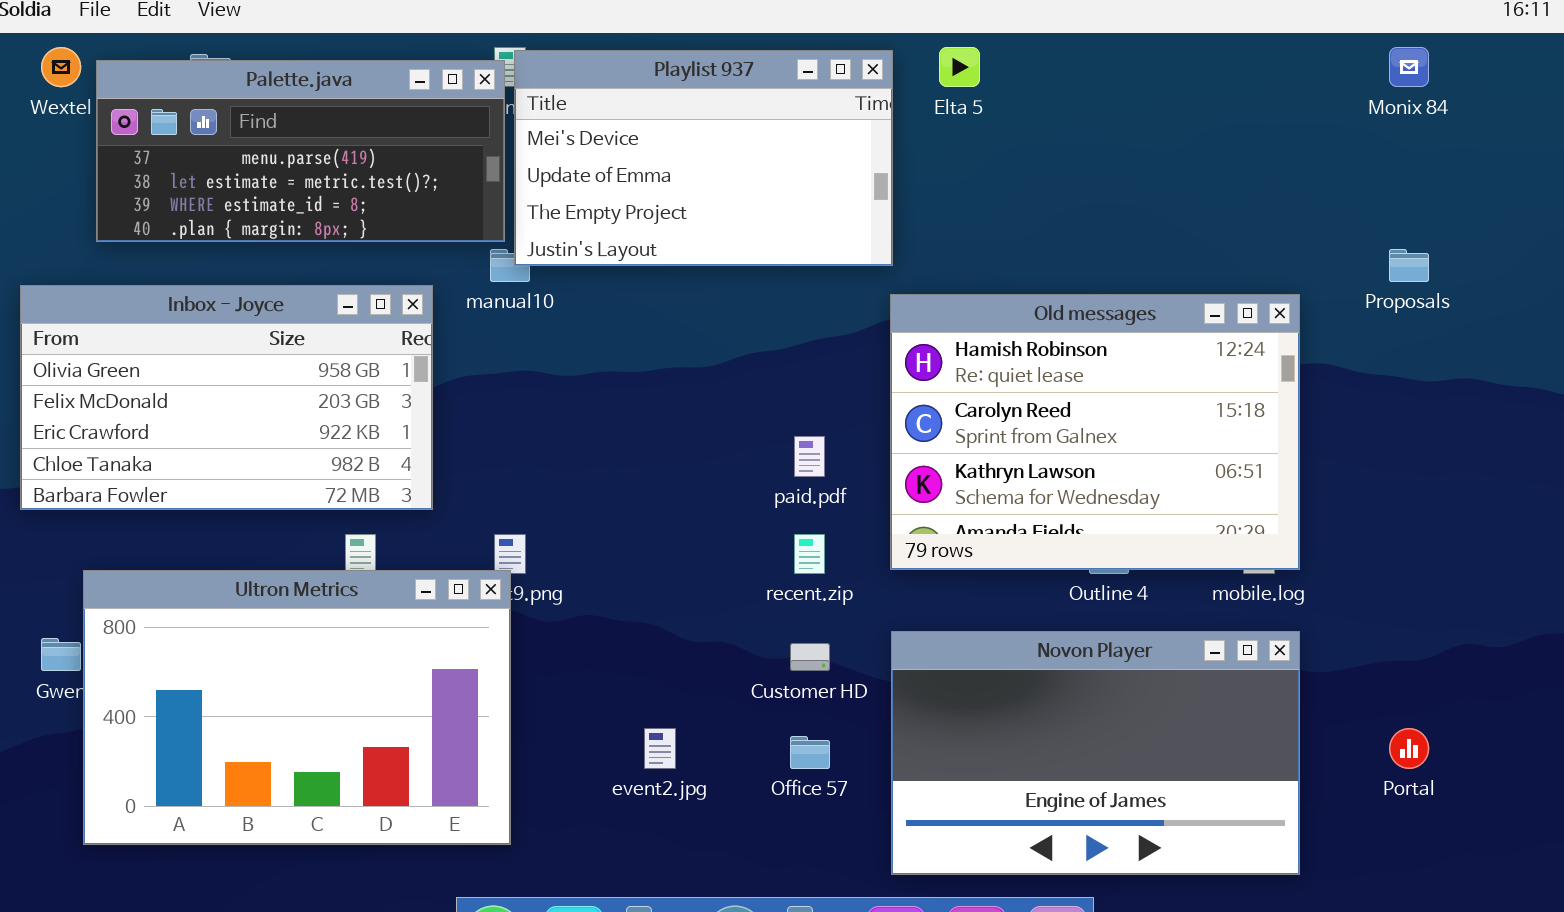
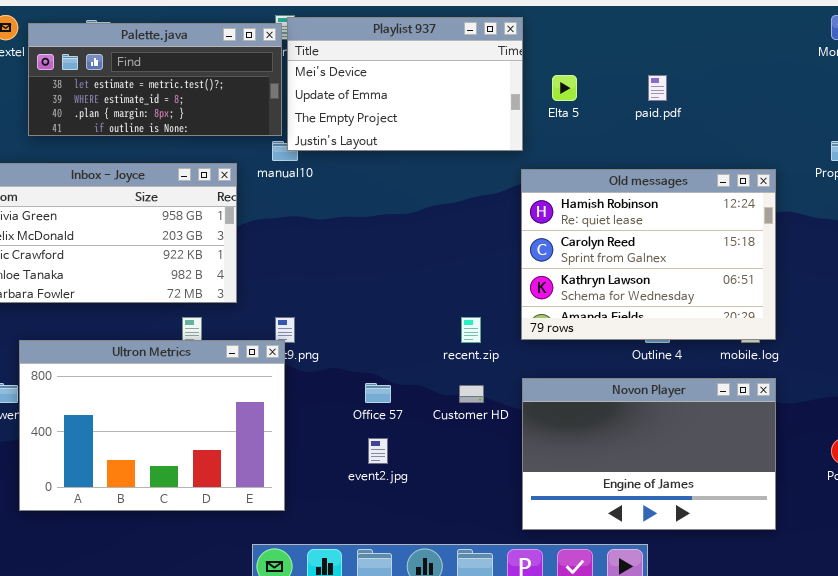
Elta 5: [939,47,980,87] -> [552,75,577,101], moved
Palette.java: [96,60,505,242] -> [28,23,282,136], scrolled down 1 row
paid.pdf: [794,436,825,477] -> [648,75,667,101], moved
Office 57: [790,736,830,769] -> [365,383,391,403], moved

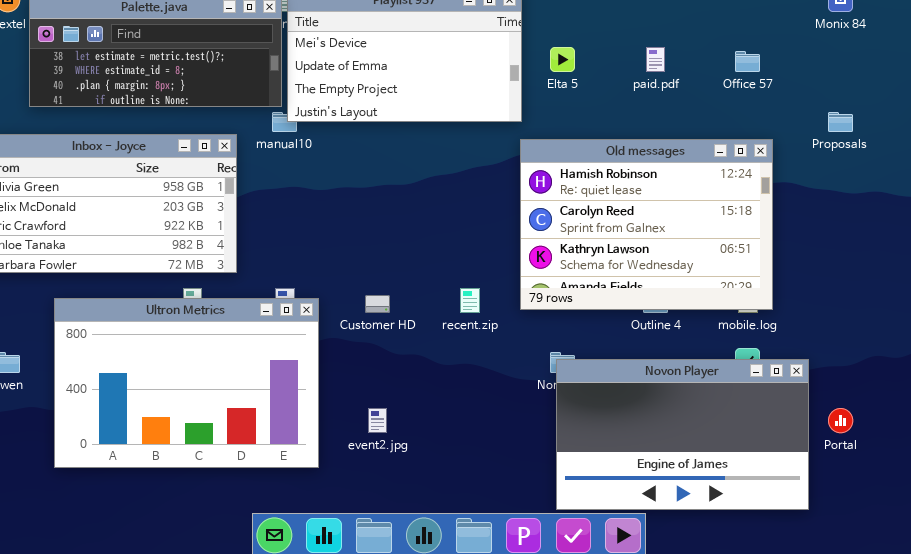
Ultron Metrics: [19,340,285,511] -> [54,298,319,468], moved
Novon Player: [522,378,776,530] -> [556,359,809,510], moved
Office 57: [365,383,391,403] -> [735,51,760,72], moved
Customer HD: [459,385,484,403] -> [365,295,390,313], moved

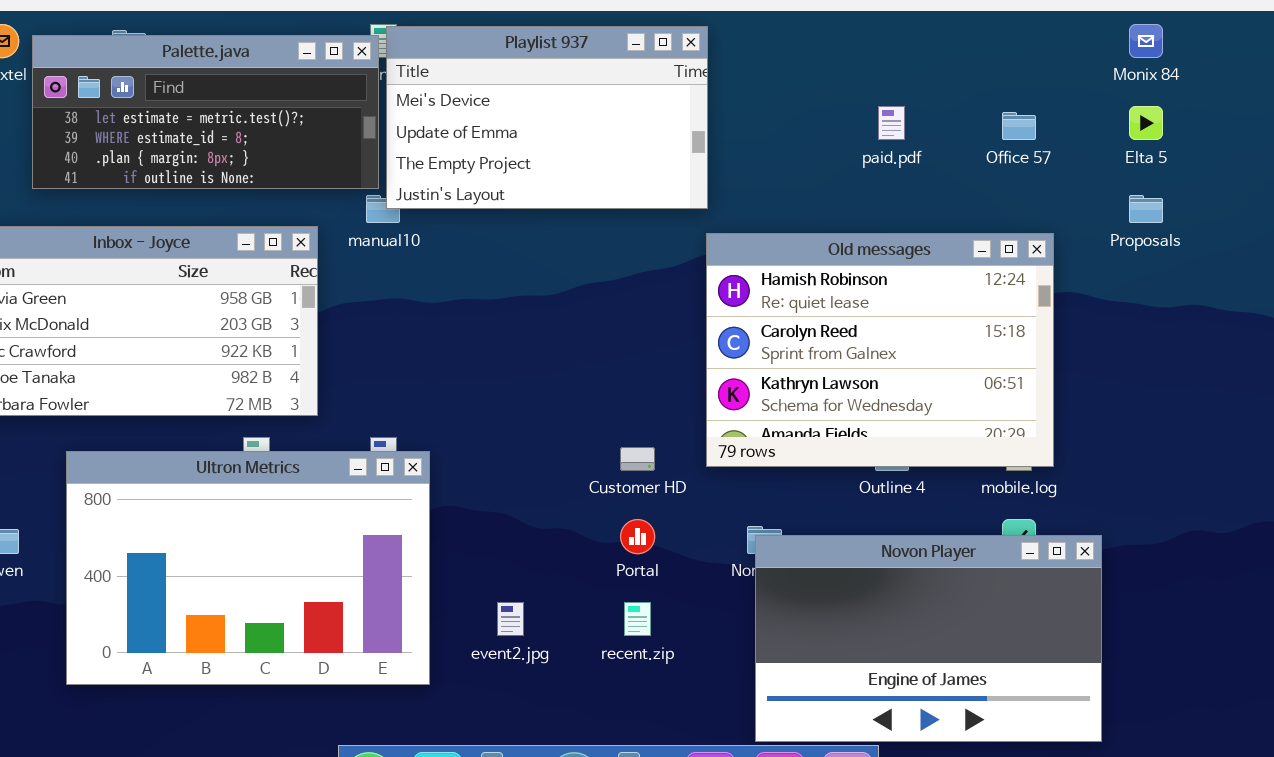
Elta 5: [550,47,575,72] -> [1129,106,1163,140], moved
recent.zip: [460,288,480,313] -> [624,602,651,636], moved
Customer HD: [365,295,390,313] -> [620,447,655,471], moved
Portal: [828,408,853,433] -> [620,519,655,554], moved

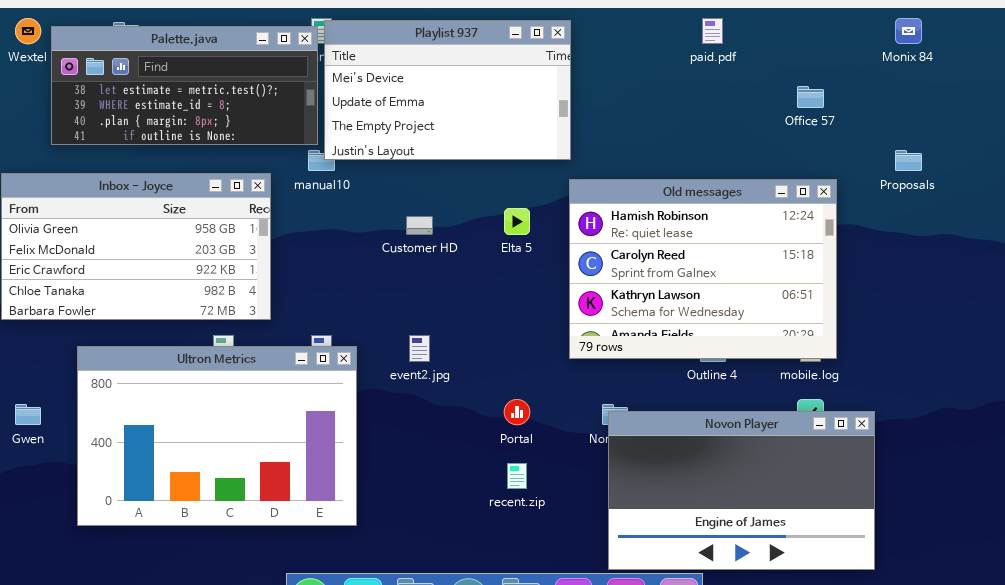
paid.pdf: [878,106,905,140] -> [702,18,723,44], moved
Elta 5: [1129,106,1163,140] -> [504,208,530,235], moved
Customer HD: [620,447,655,471] -> [406,216,433,235], moved
event2.jpg: [497,602,524,636] -> [409,335,430,362], moved

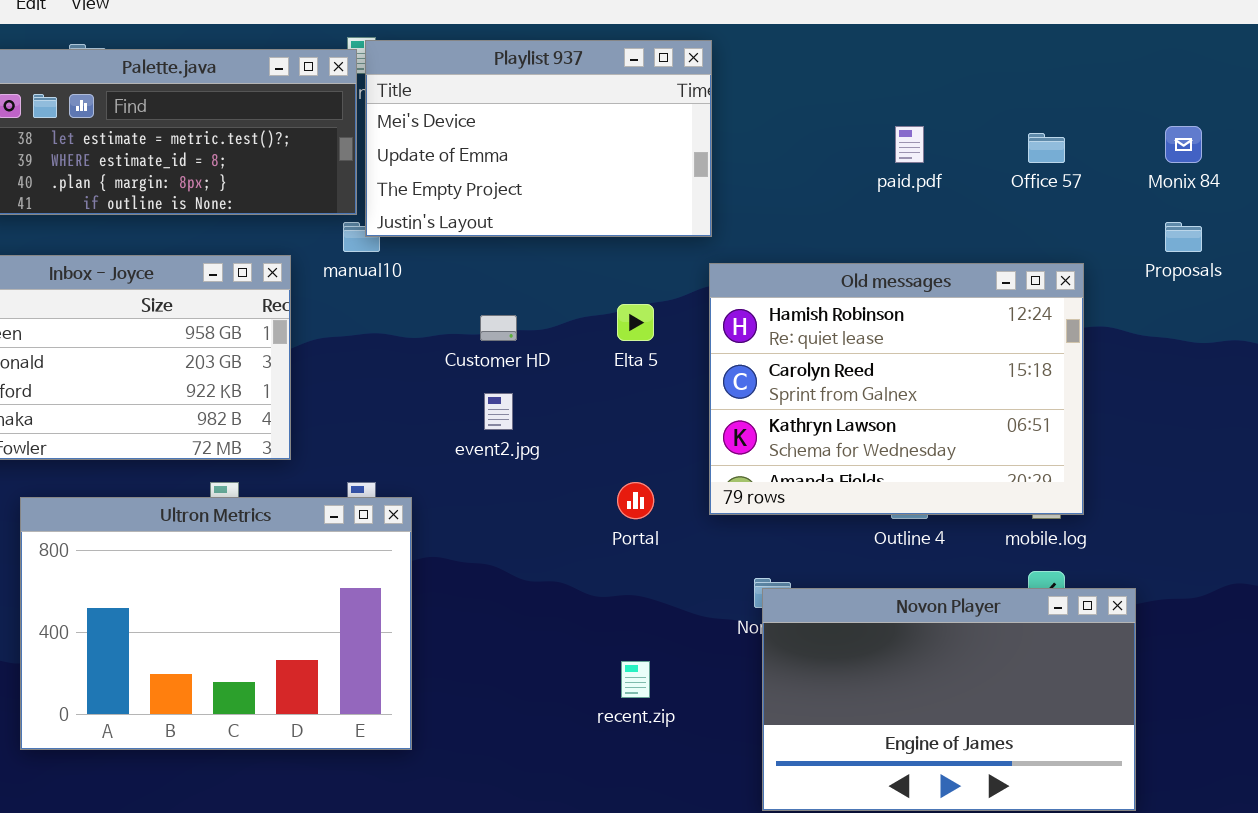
paid.pdf: [702,18,723,44] -> [895,126,924,163], moved
Monix 84: [895,18,922,44] -> [1165,126,1202,163], moved
event2.jpg: [409,335,430,362] -> [484,393,513,430], moved
Portal: [504,399,530,425] -> [617,482,654,519], moved

